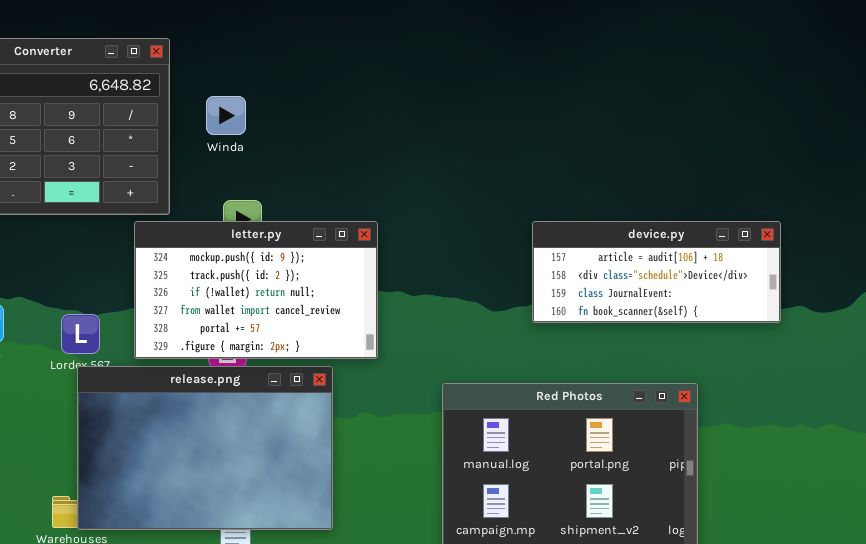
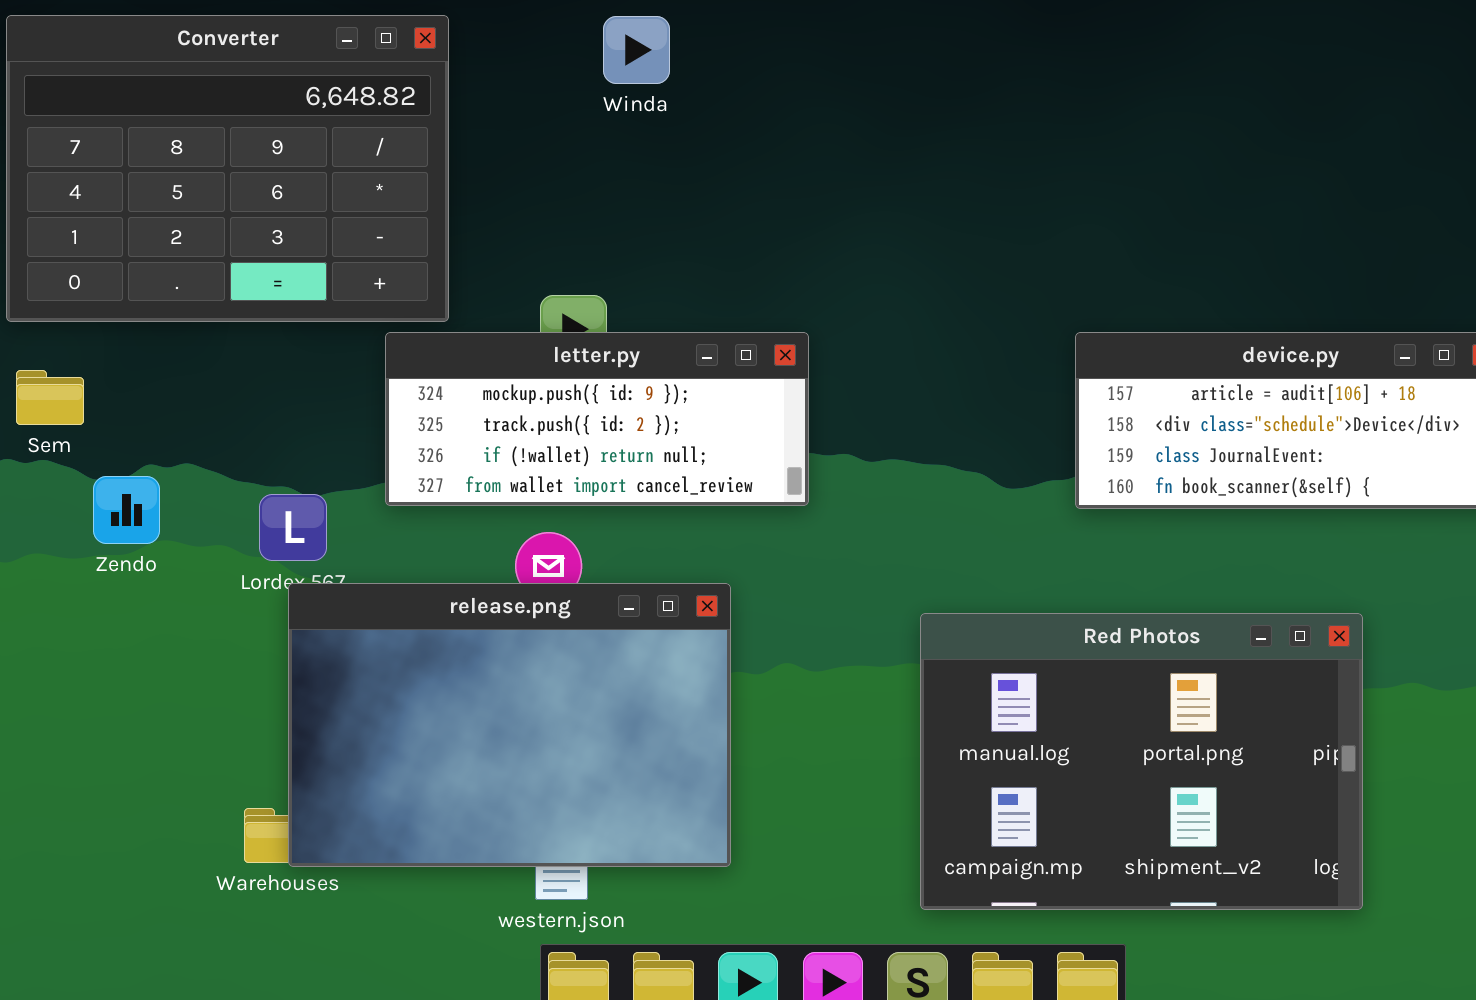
Winda: [206,96,246,135] -> [603,16,670,84], moved
letter.py: [134,221,378,359] -> [385,332,809,506], resized

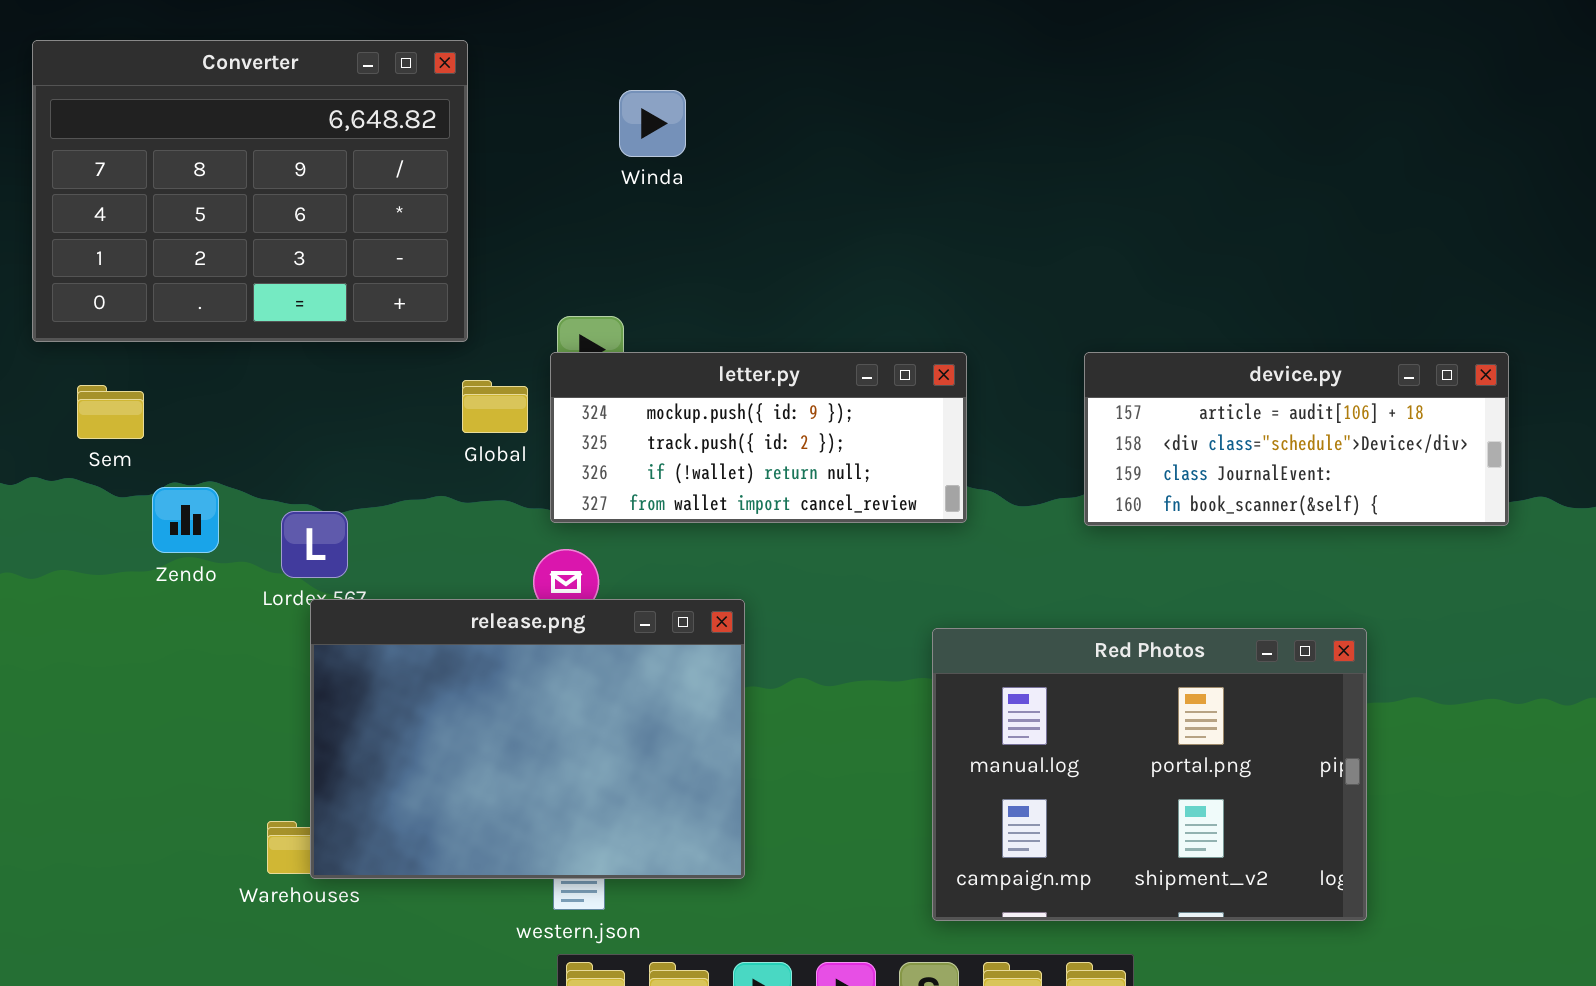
Winda: [603,16,670,84] -> [619,90,686,157], moved
letter.py: [385,332,809,506] -> [550,352,967,523], moved
Sem: [16,370,84,425] -> [77,385,144,439], moved
Zendo: [93,476,160,544] -> [152,487,219,553], moved

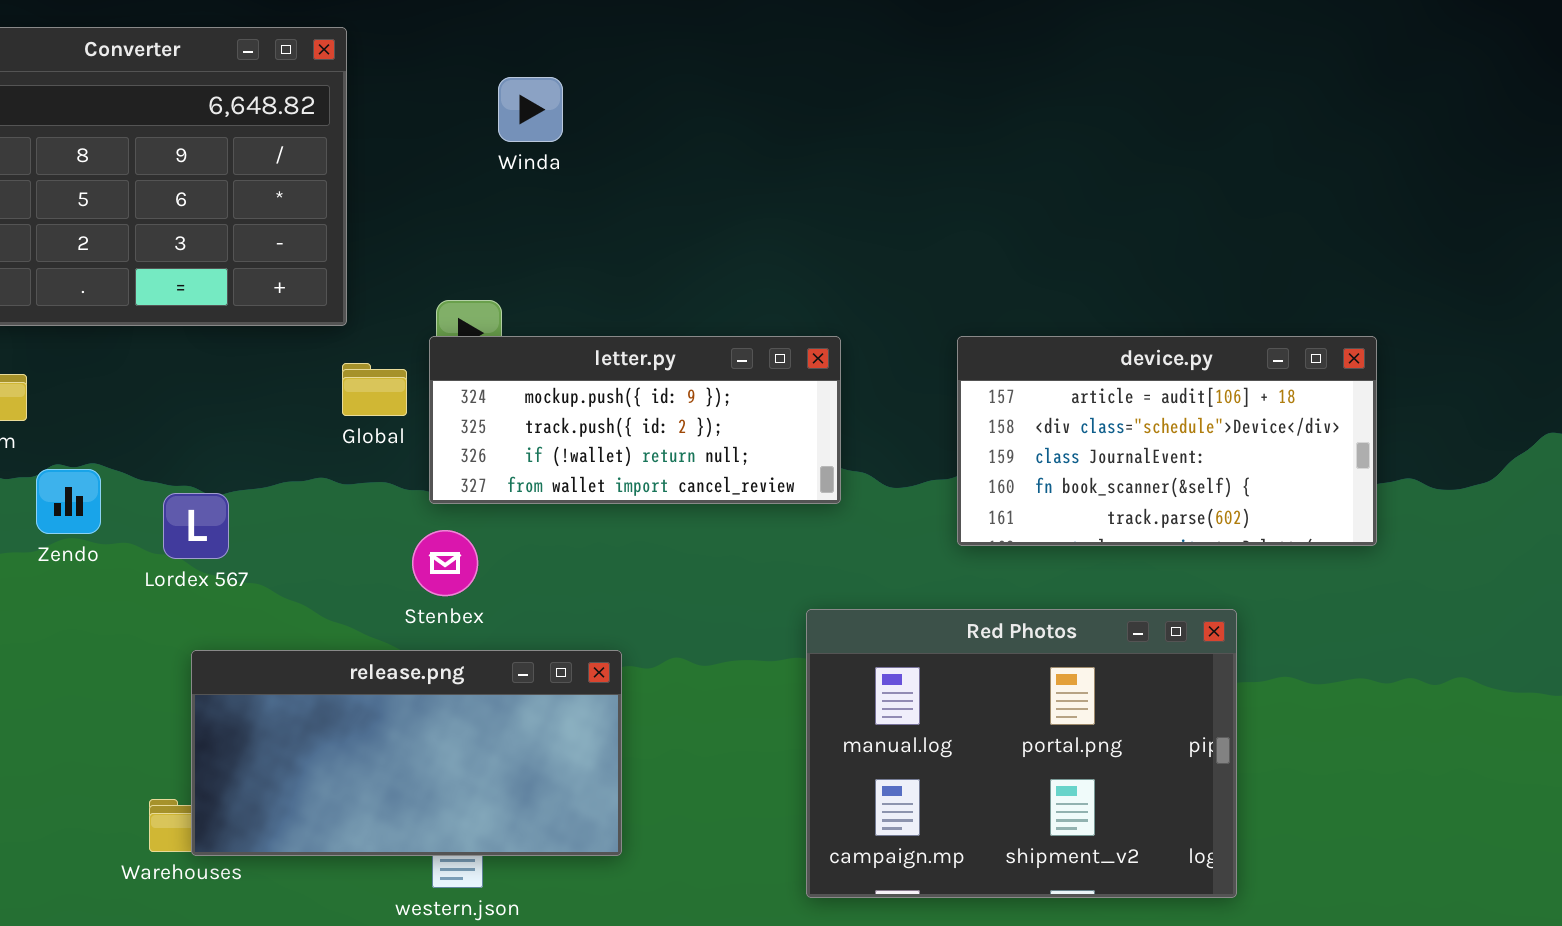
device.py: [1084,352,1509,526] -> [957,336,1377,546], resized
release.png: [310,599,745,879] -> [191,650,622,856], resized

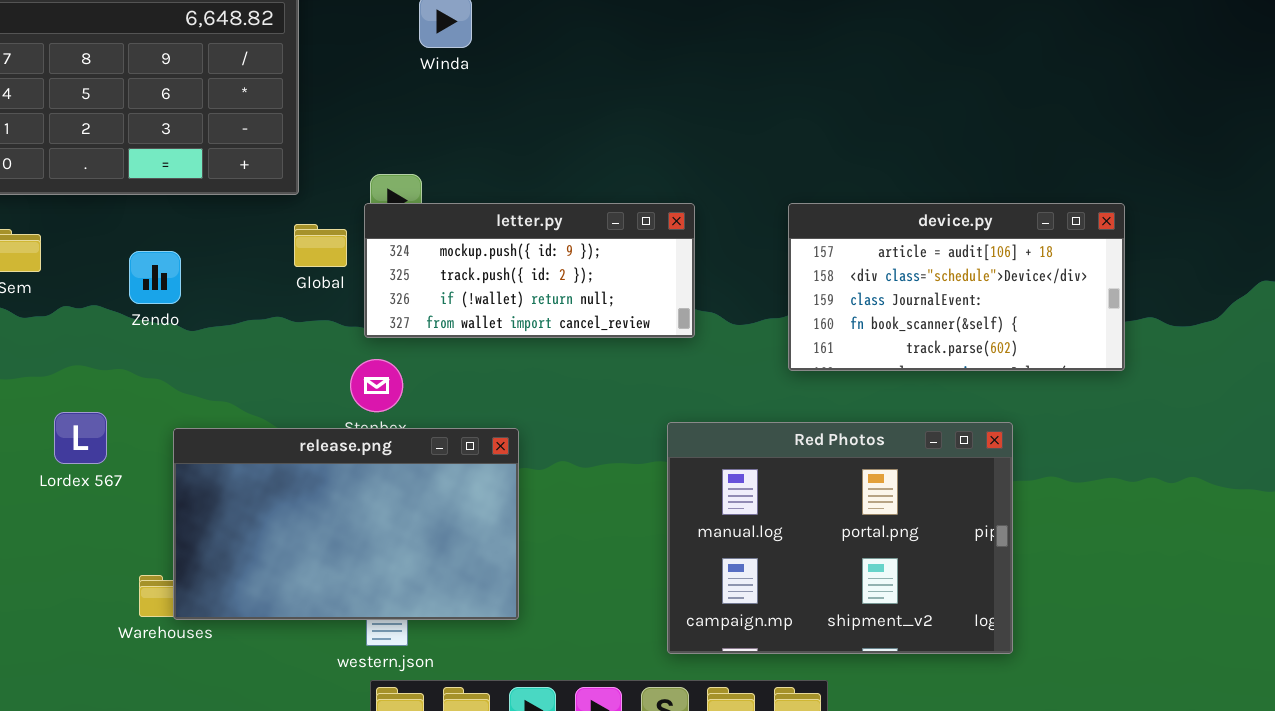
Zendo: [36,469,101,534] -> [129,251,181,304], moved
Lordex 567: [163,493,229,559] -> [54,412,107,464], moved
release.png: [191,650,622,856] -> [173,428,519,620], resized

